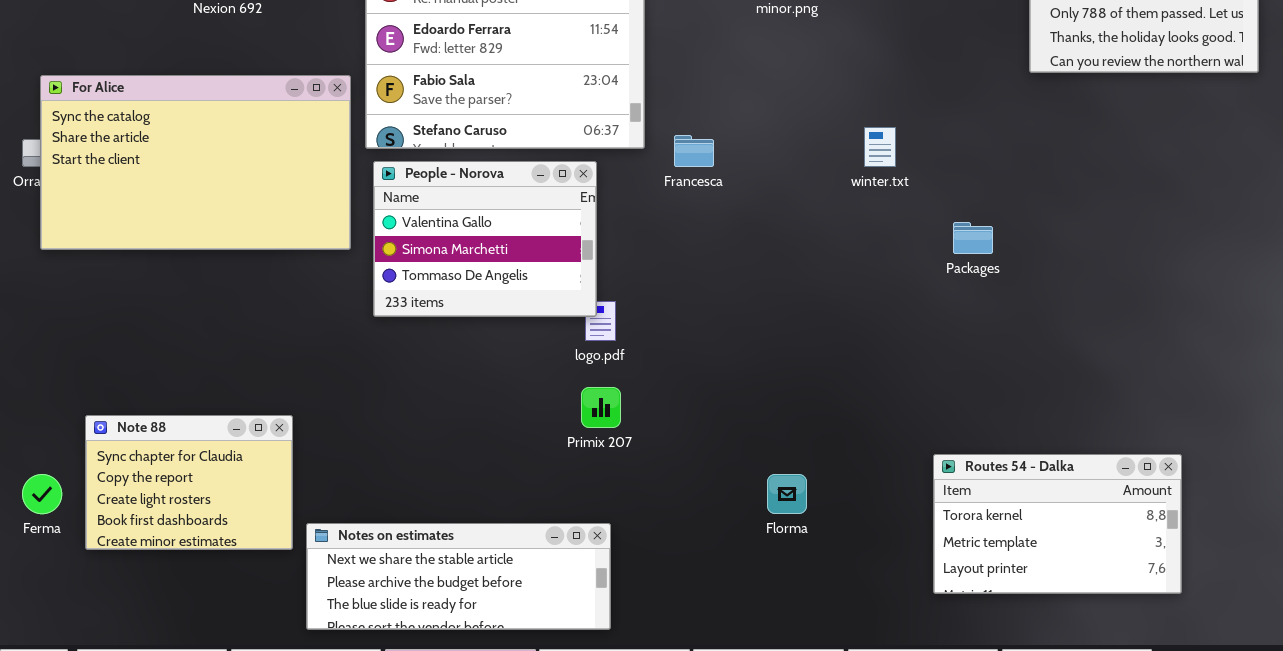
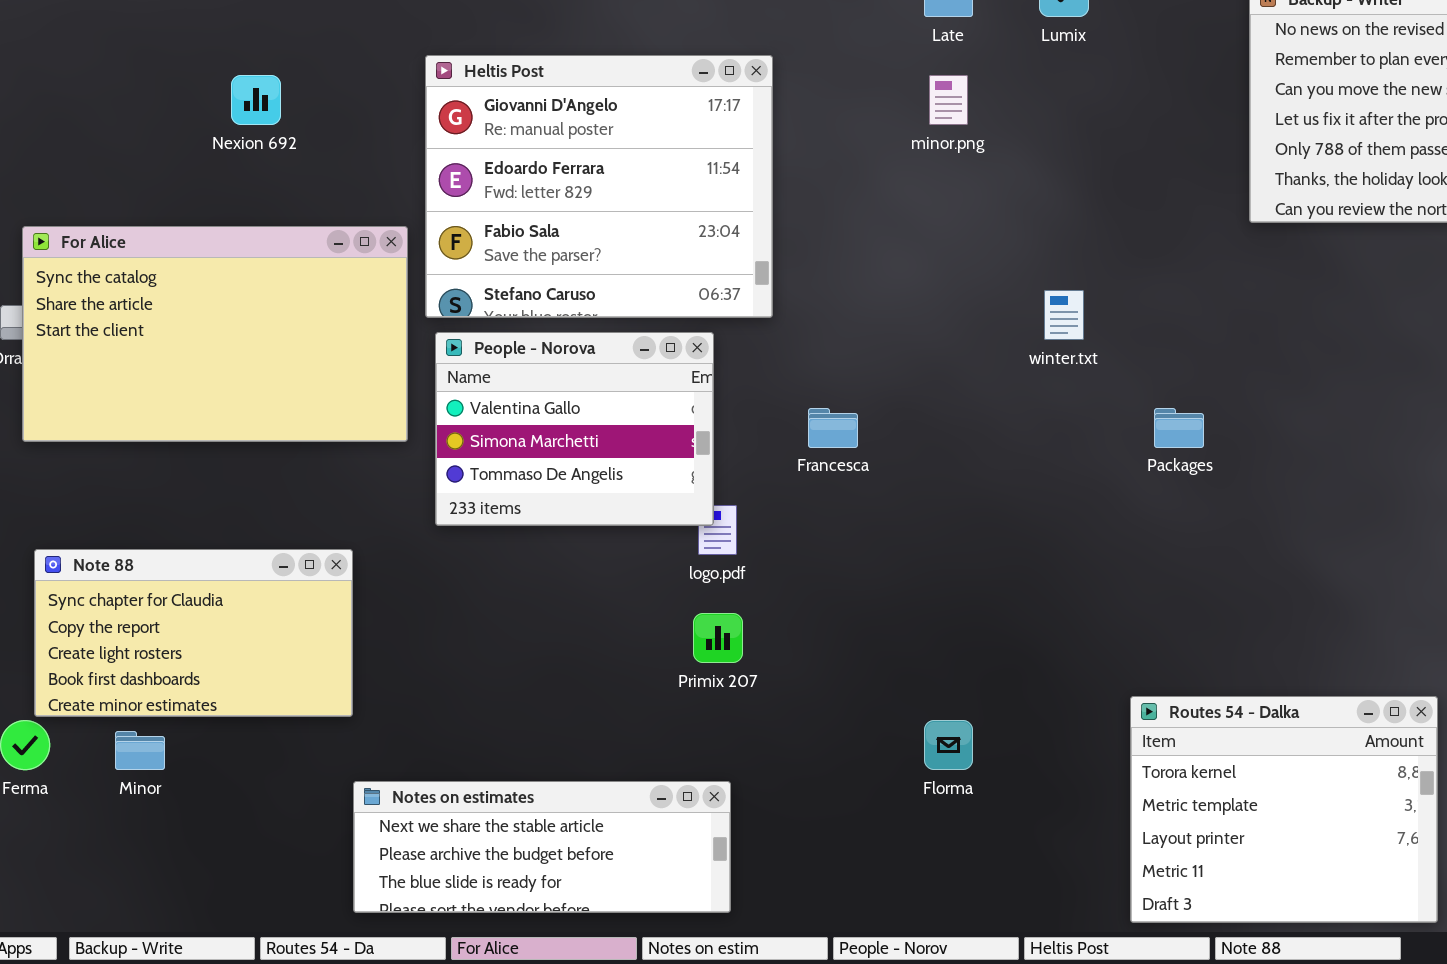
Francesca: [674,135,714,167] -> [808,408,858,448], moved
Note 88: [85,415,293,550] -> [34,549,353,717], moved, resized
Routes 54 - Dalka: [933,454,1182,594] -> [1130,696,1438,923], resized

